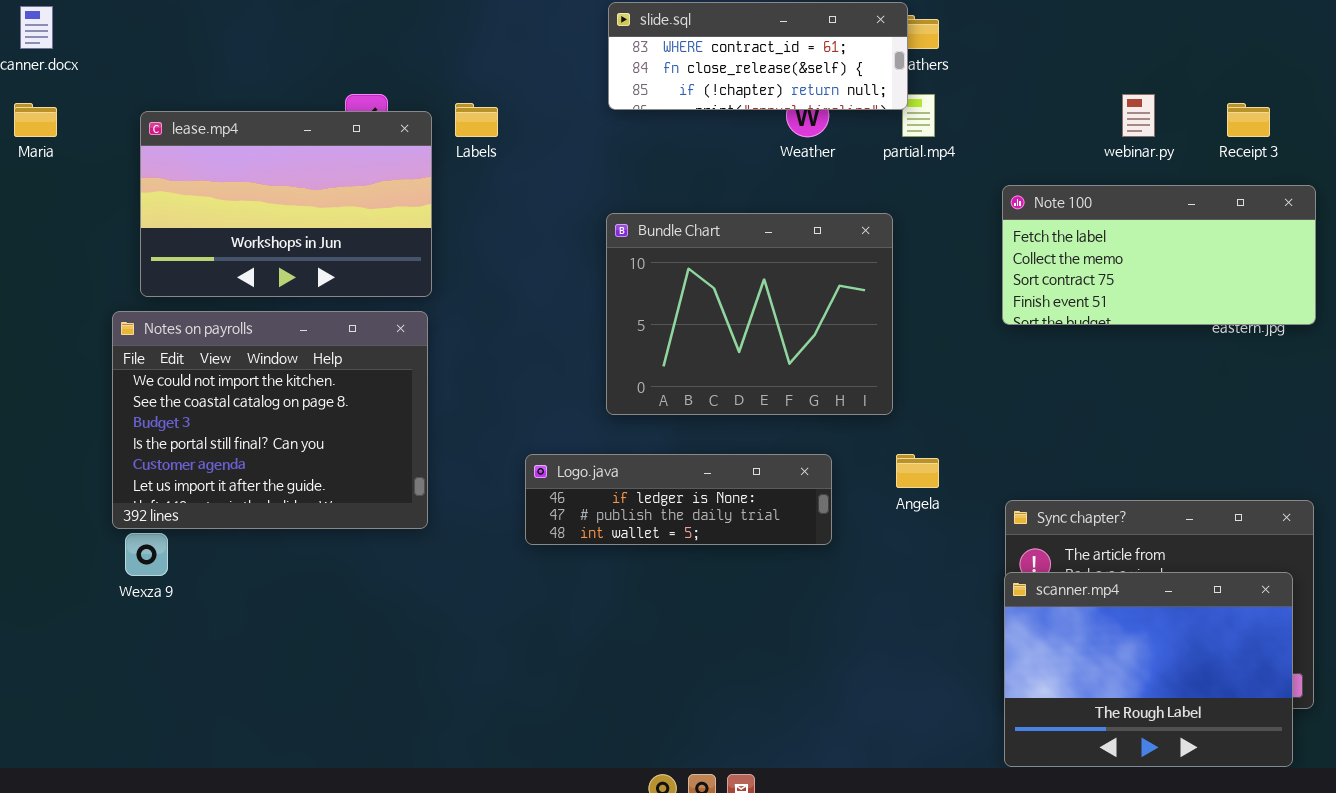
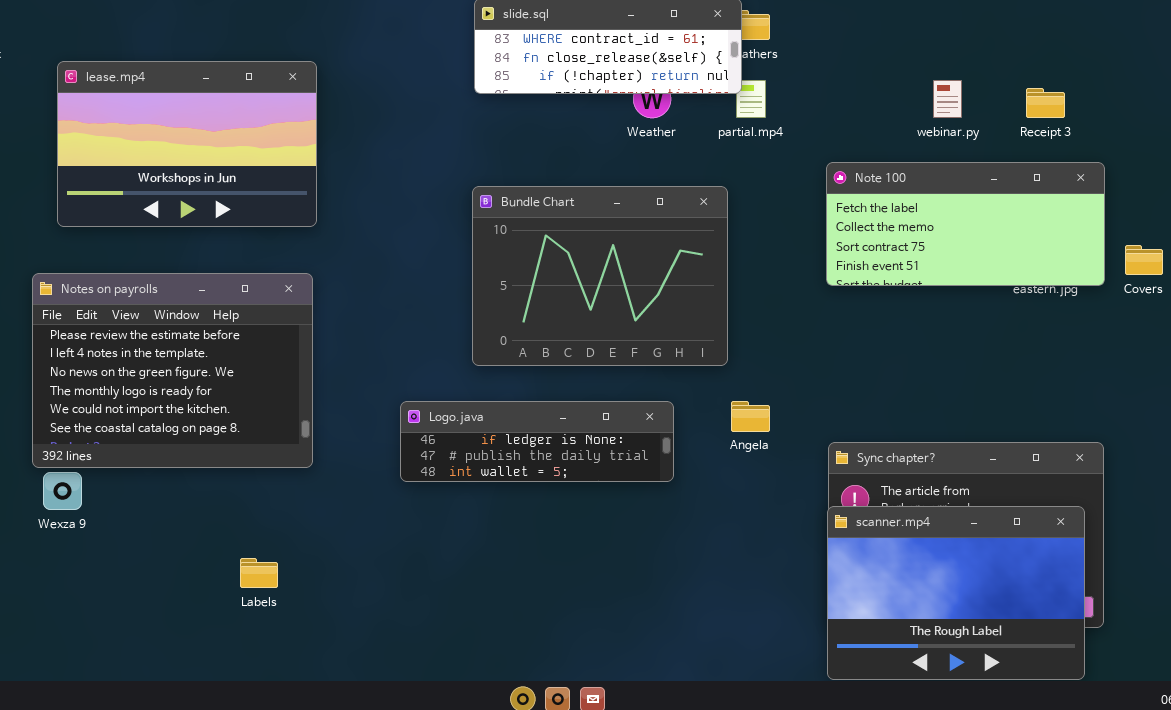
Labels: [455,103,498,137] -> [240,558,278,588], moved
lease.mp4: [140,111,432,297] -> [57,61,317,227], moved
Notes on payrolls: [112,311,428,529] -> [32,273,313,468], scrolled up 4 rows

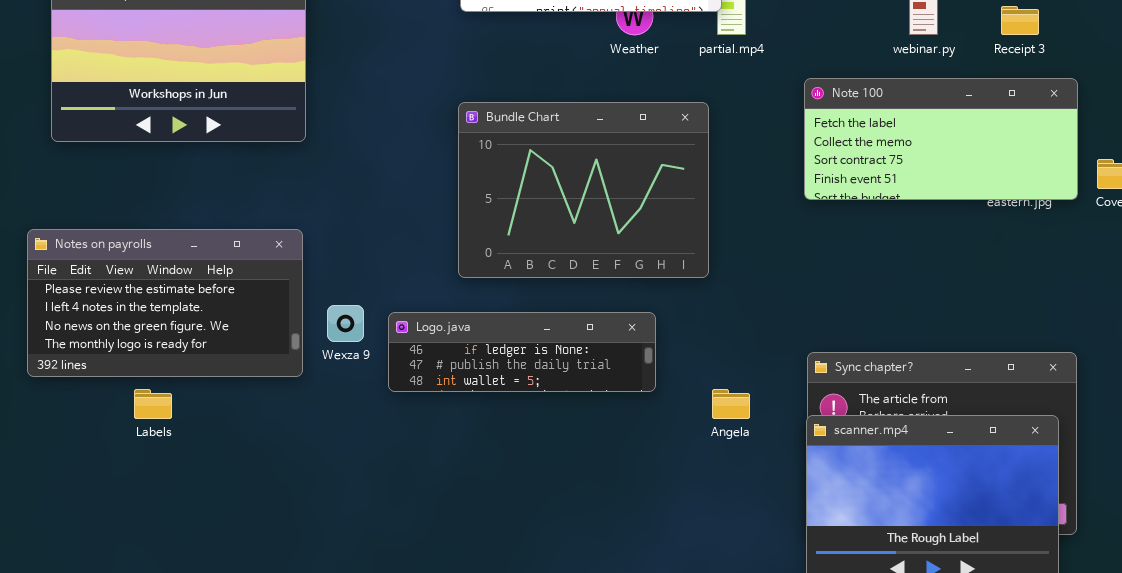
Notes on payrolls: [32,273,313,468] -> [27,229,303,377], resized
Angela: [731,401,770,432] -> [712,389,750,419], moved
Wexza 9: [43,472,82,510] -> [327,305,364,342], moved
Labels: [240,558,278,588] -> [134,389,172,419], moved

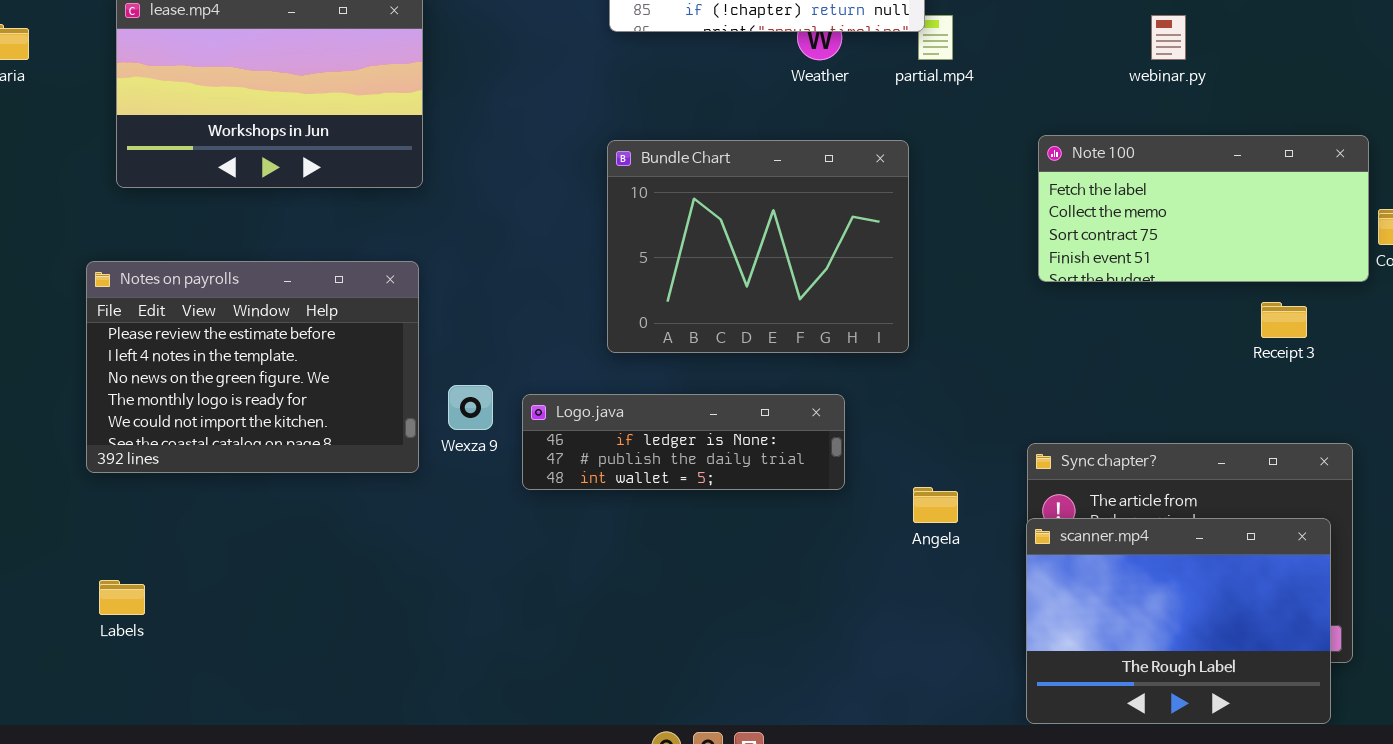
Receipt 3: [1001,6,1039,35] -> [1261,302,1307,338], moved
Note 100: [804,78,1078,200] -> [1038,135,1369,282], moved
Notes on payrolls: [27,229,303,377] -> [86,261,419,473], resized
Labels: [134,389,172,419] -> [99,580,145,615], moved

